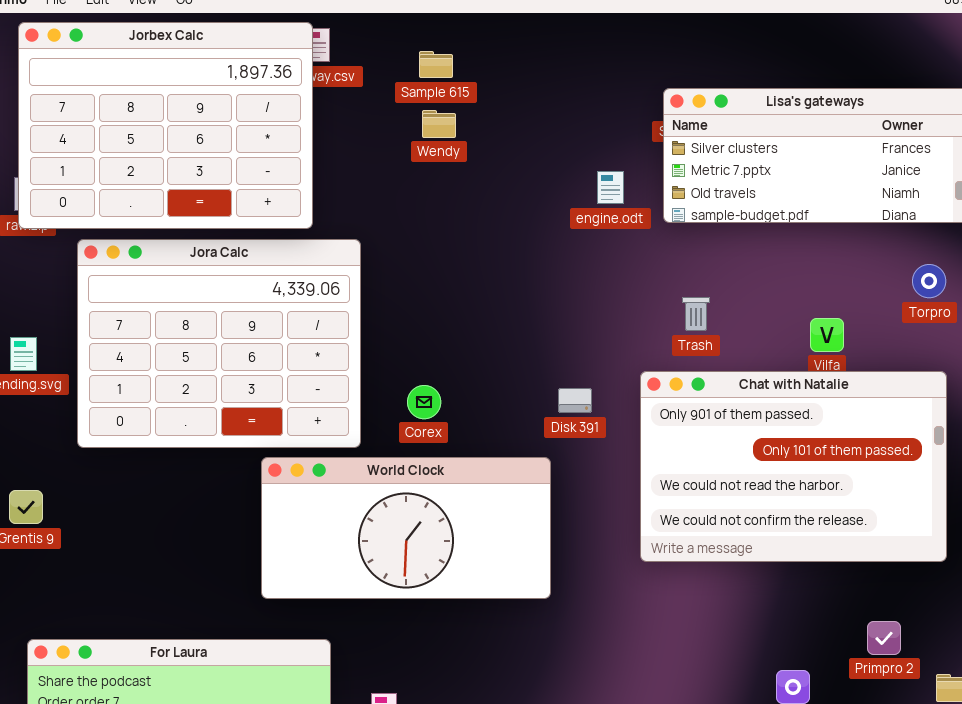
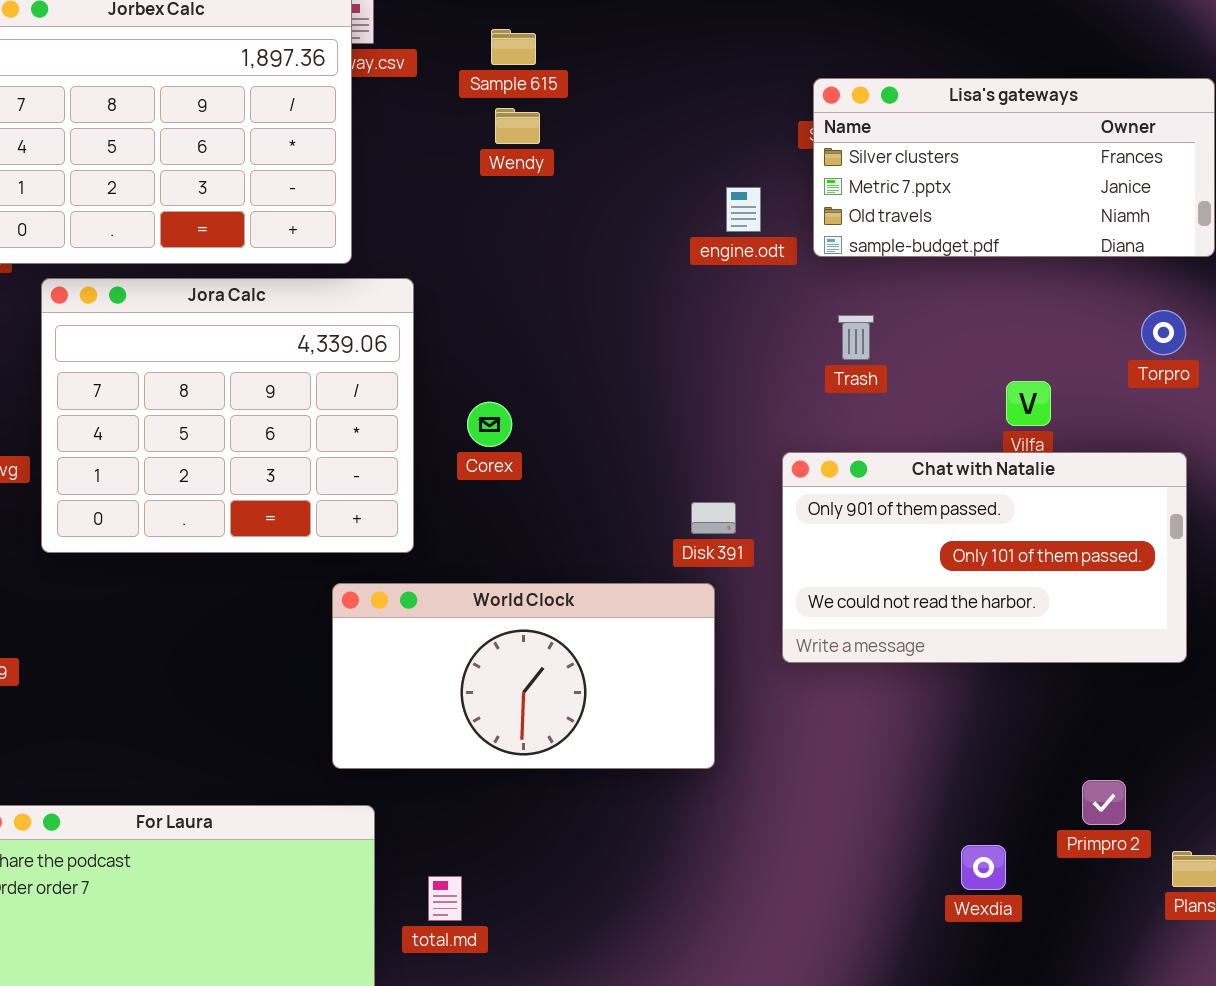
Trash: [682,297,710,331] -> [838,315,874,360], moved
Chat with Natalie: [640,371,947,562] -> [782,452,1187,663], resized
Corex: [407,385,441,419] -> [467,402,512,447], moved
Disk 391: [558,388,592,413] -> [691,502,736,534], moved
World Clock: [261,457,551,599] -> [332,583,715,769], moved

